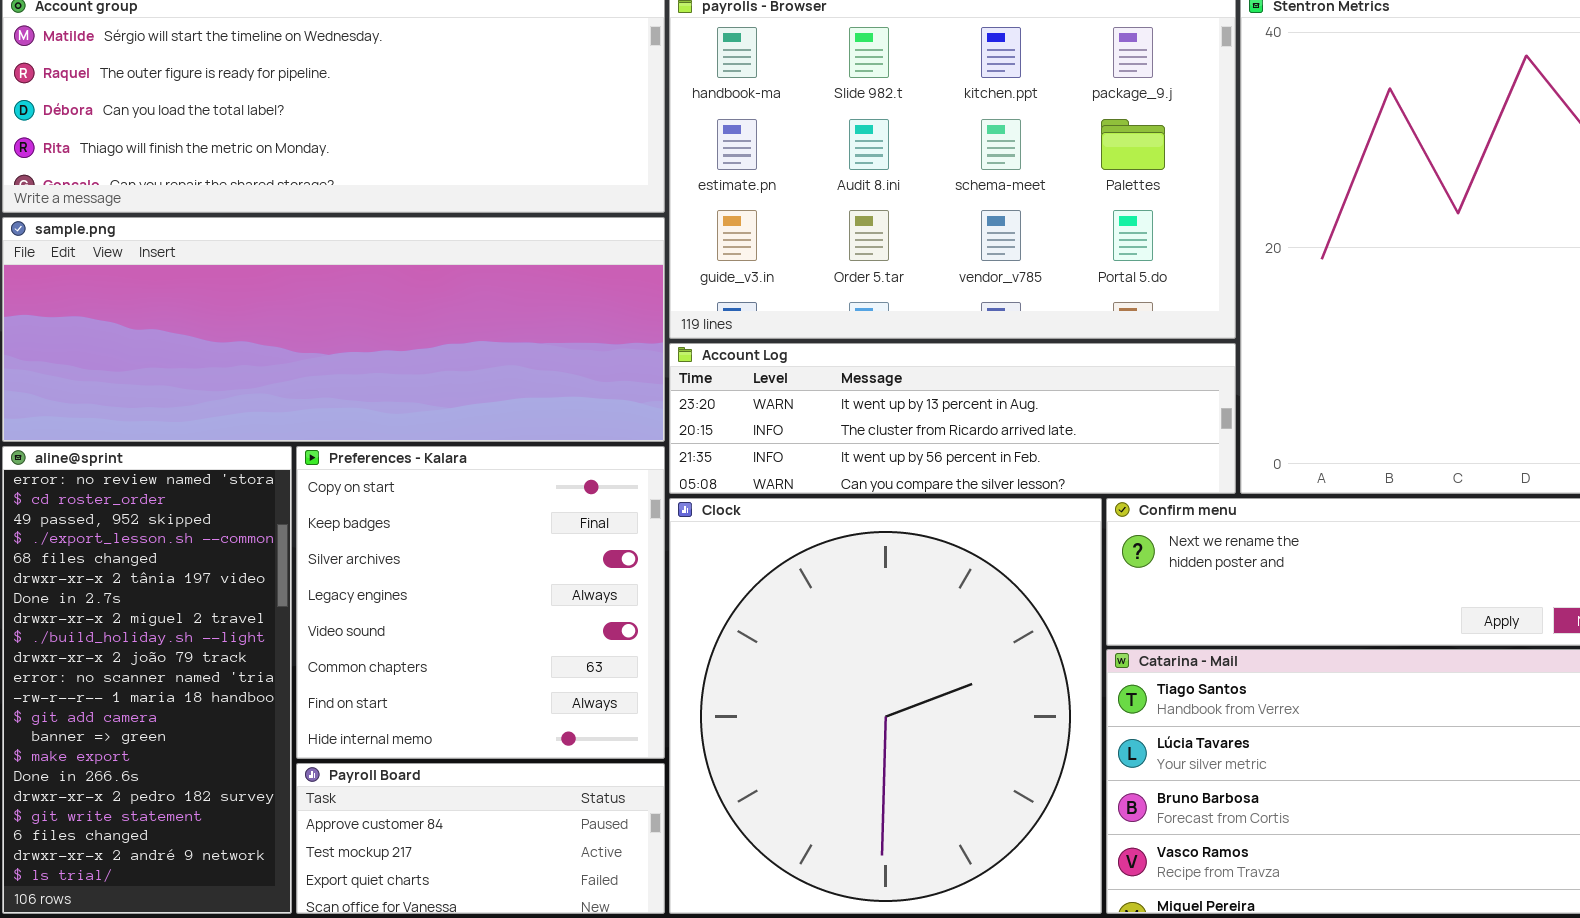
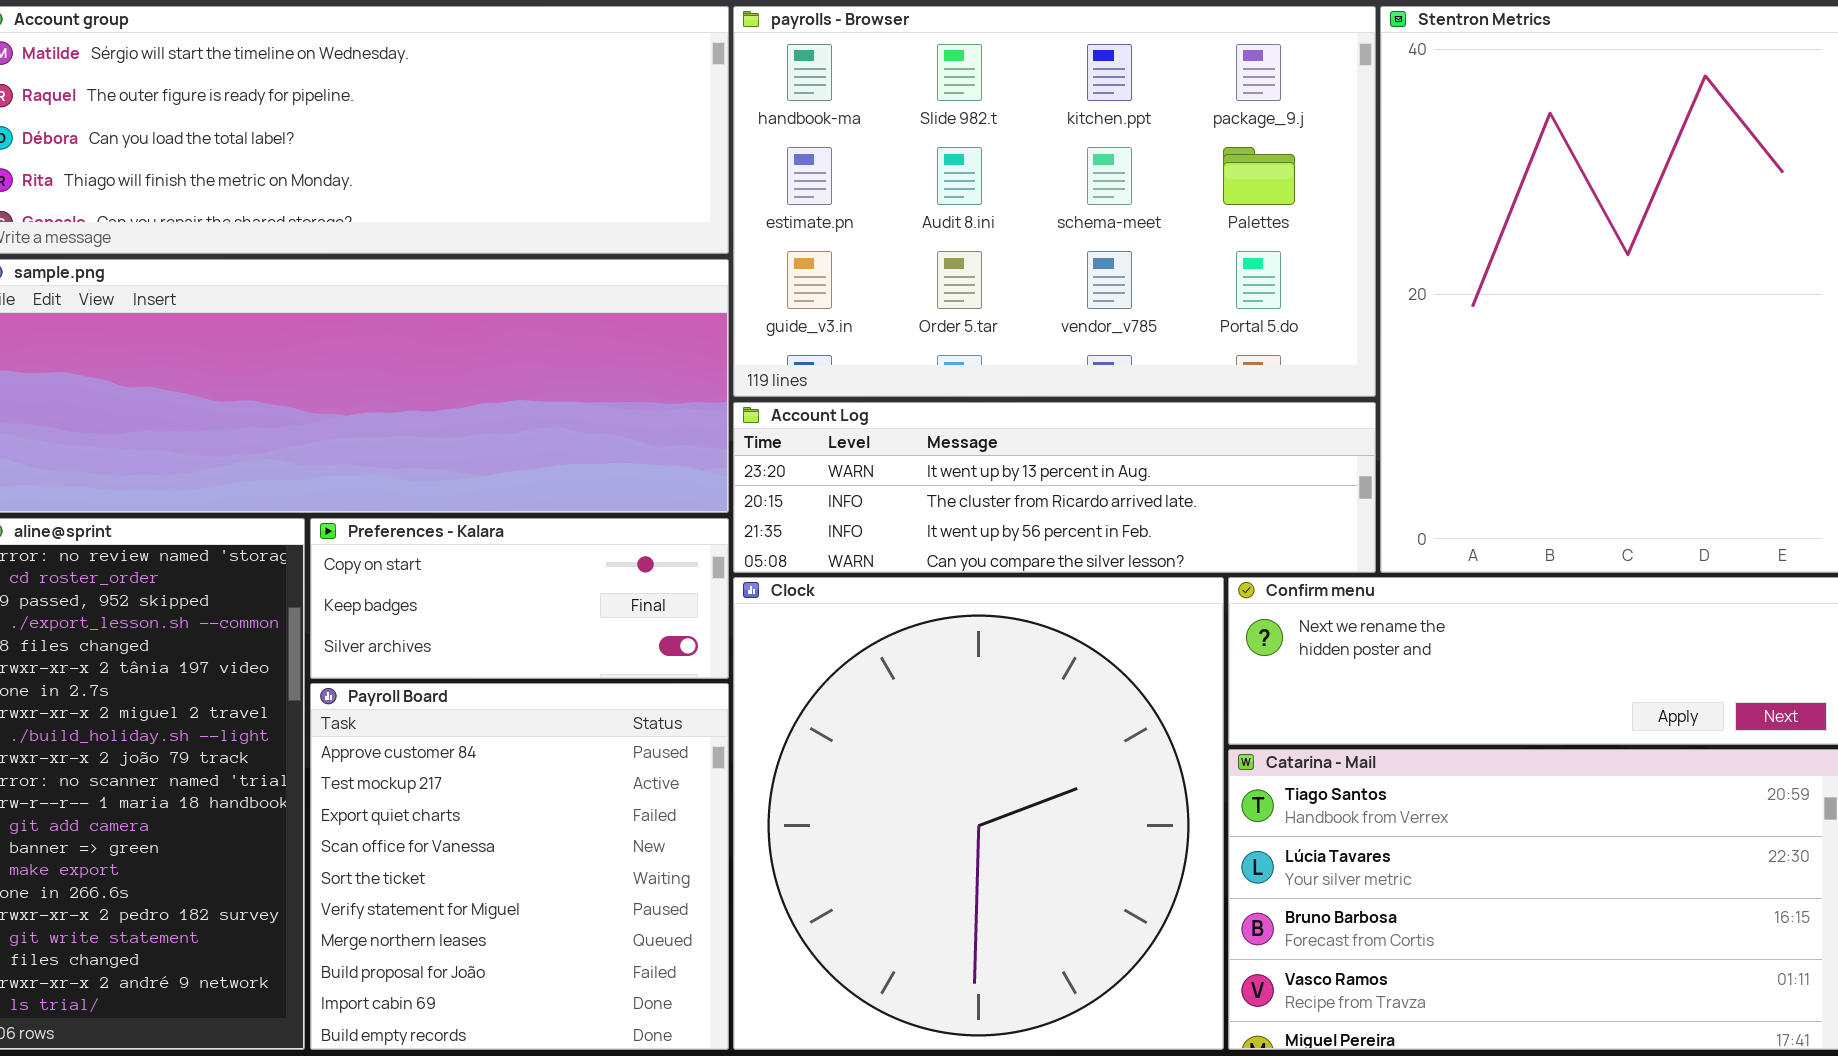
Preferences - Kalara: [296,446,665,759] -> [310,518,729,679], resized
Payroll Board: [296,763,665,914] -> [310,683,729,1050], resized

